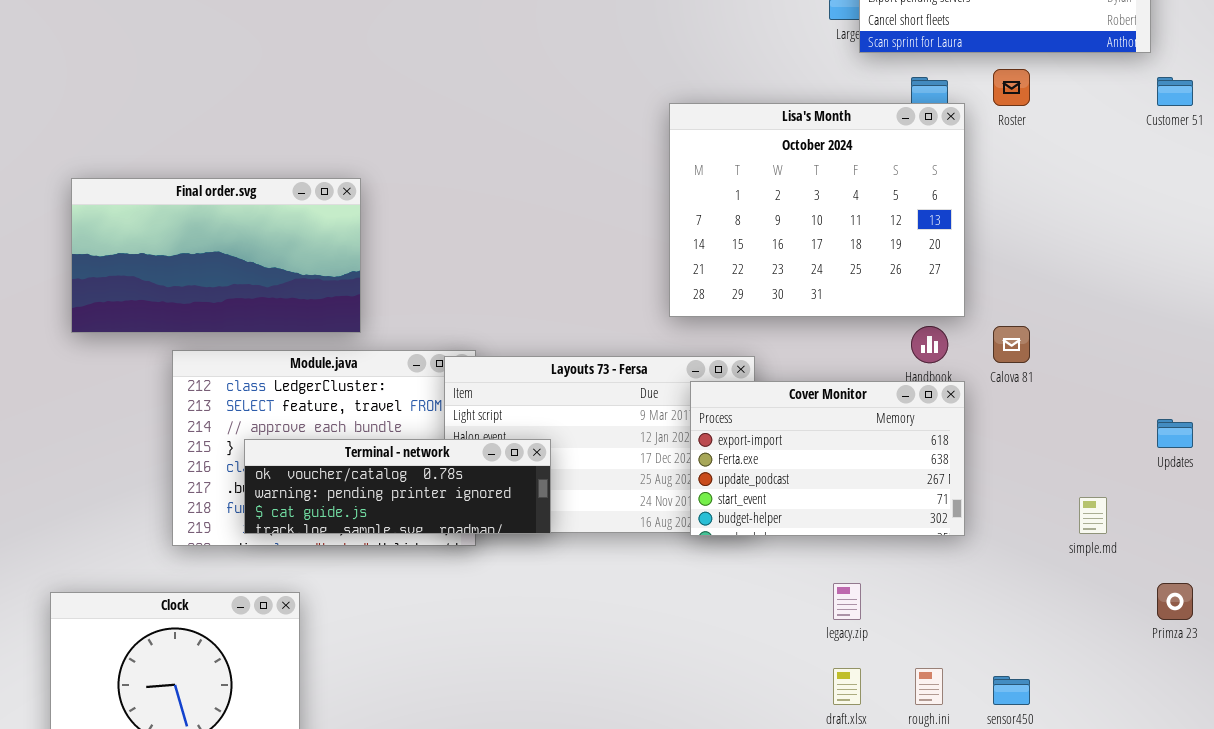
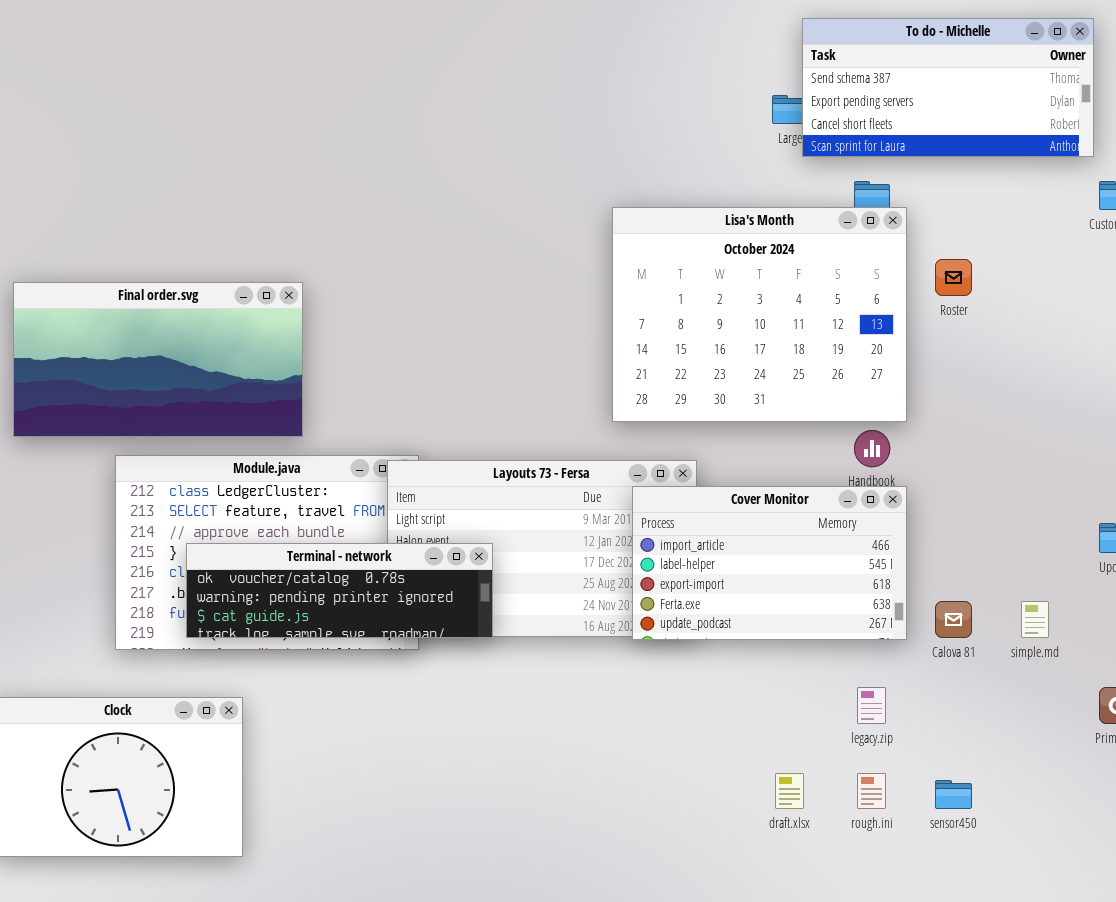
Roster: [993,69,1030,106] -> [935,259,972,296], moved
Calova 81: [993,326,1030,363] -> [935,601,972,638], moved
Cover Monitor: [690,381,965,536] -> [632,486,907,640], scrolled up 2 rows
legacy.zip: [833,583,861,620] -> [857,687,886,724], moved

